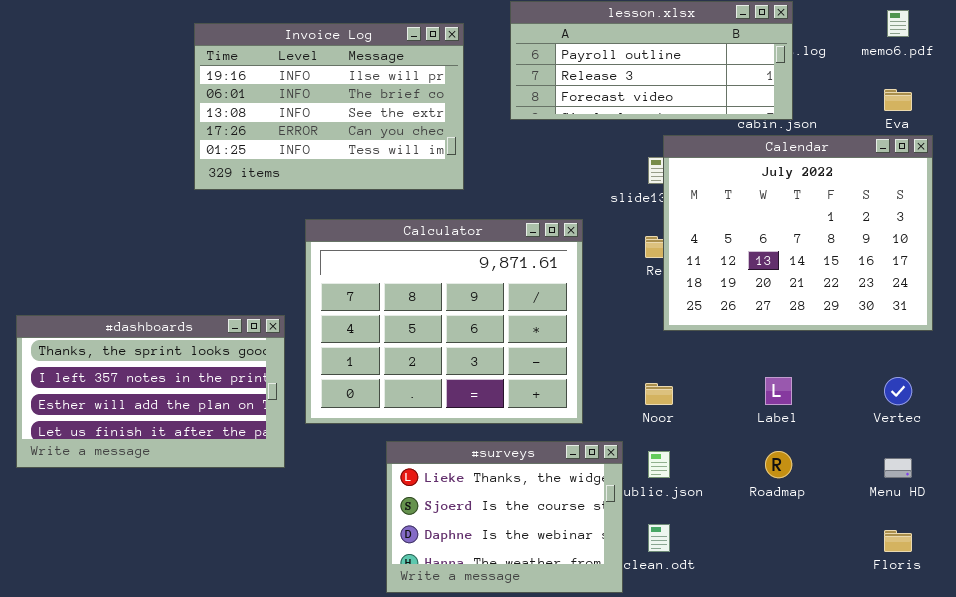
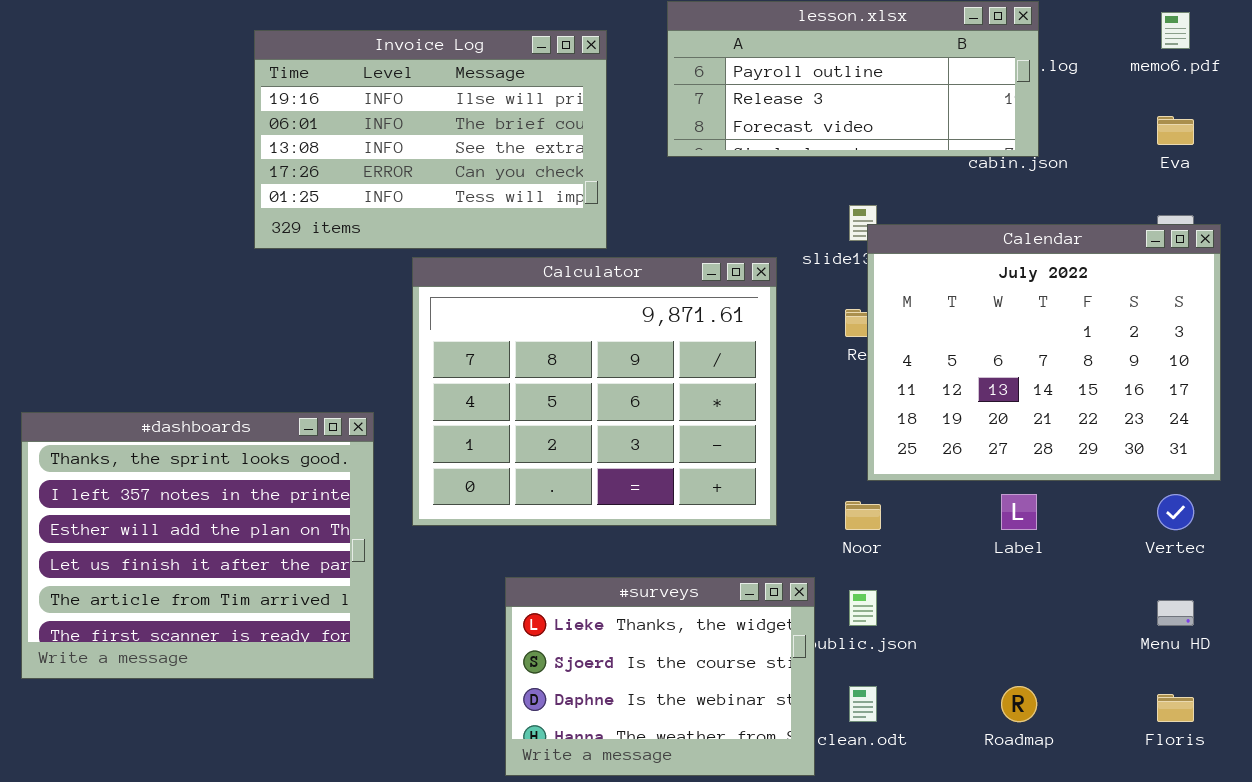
Calendar: [663,135,933,331] -> [867,224,1221,481], moved
Calculator: [305,219,583,424] -> [412,257,777,526], moved
#dashboards: [16,315,285,468] -> [21,412,374,679], resized
Roadmap: [765,451,792,478] -> [1001,686,1037,722], moved

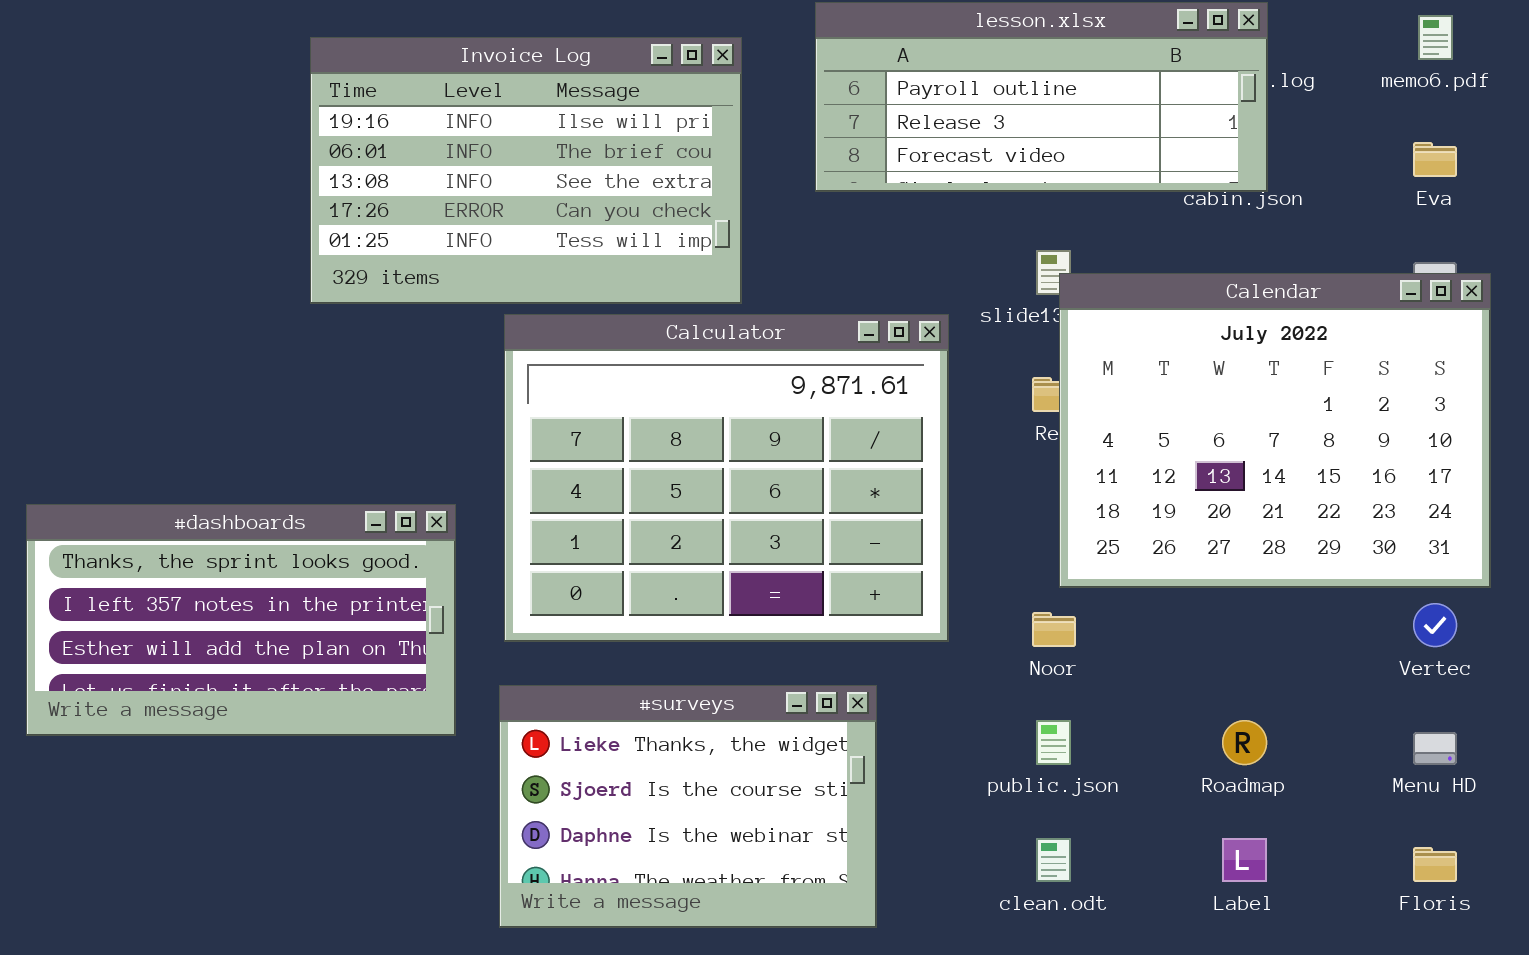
#dashboards: [21,412,374,679] -> [26,504,456,736], resized
Label: [1001,494,1037,530] -> [1222,838,1267,882], moved
#surveys: [505,577,815,776] -> [499,685,877,928], moved
Roadmap: [1001,686,1037,722] -> [1222,720,1267,765], moved

